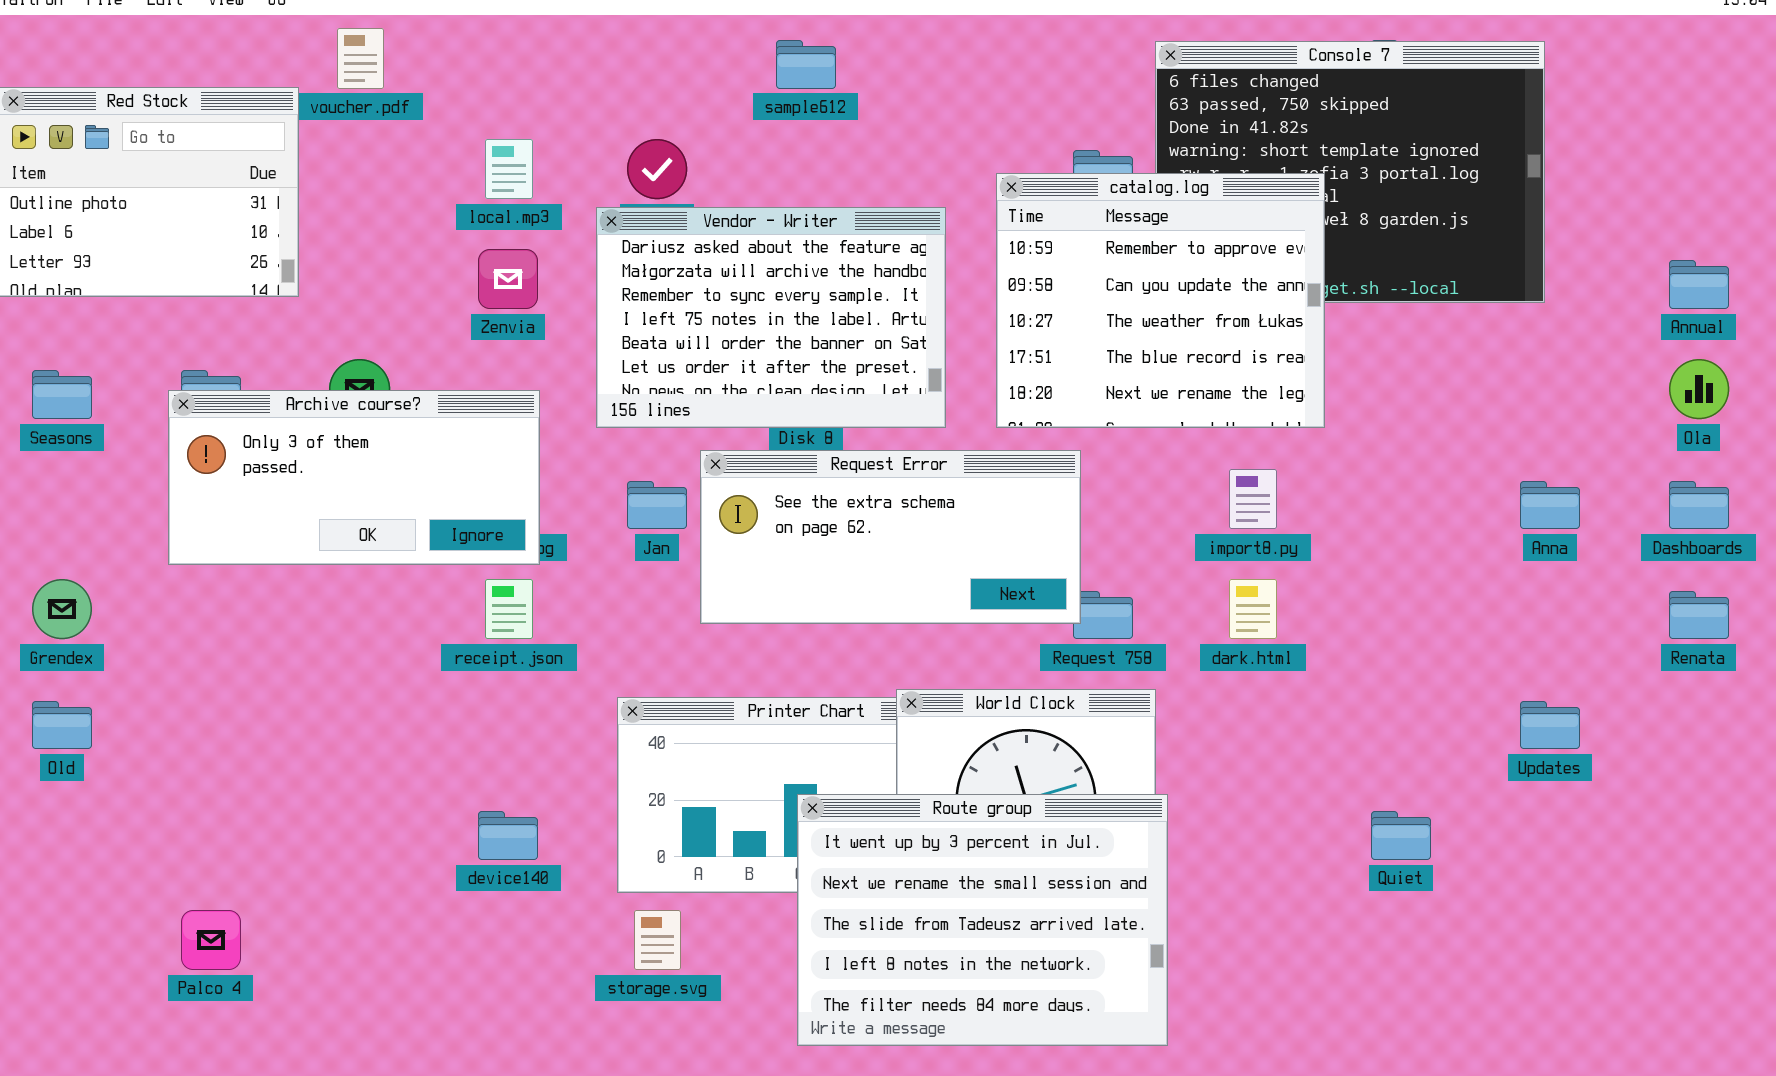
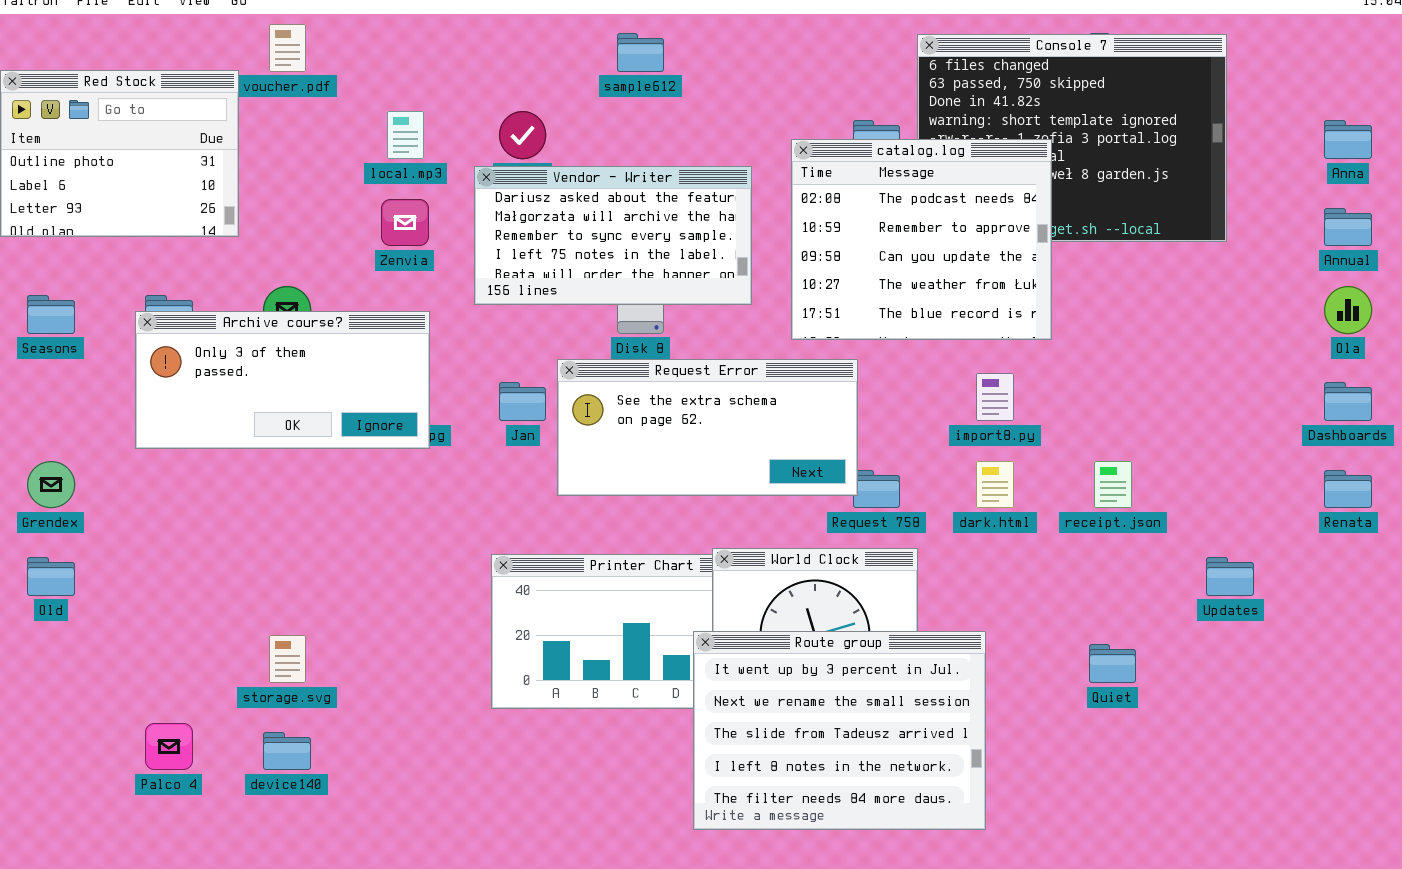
catalog.log: [996,173,1325,428] -> [791,139,1052,340], scrolled up 1 row
Vendor - Writer: [596,207,946,428] -> [474,166,752,305], resized
Anna: [1520,481,1580,529] -> [1324,120,1372,159], moved
receipt.json: [485,579,533,639] -> [1094,461,1132,508], moved
Route group: [797,794,1168,1046] -> [693,631,986,830], moved
device140: [478,811,538,860] -> [263,732,311,770], moved
storage.svg: [634,910,681,970] -> [269,635,306,683], moved

